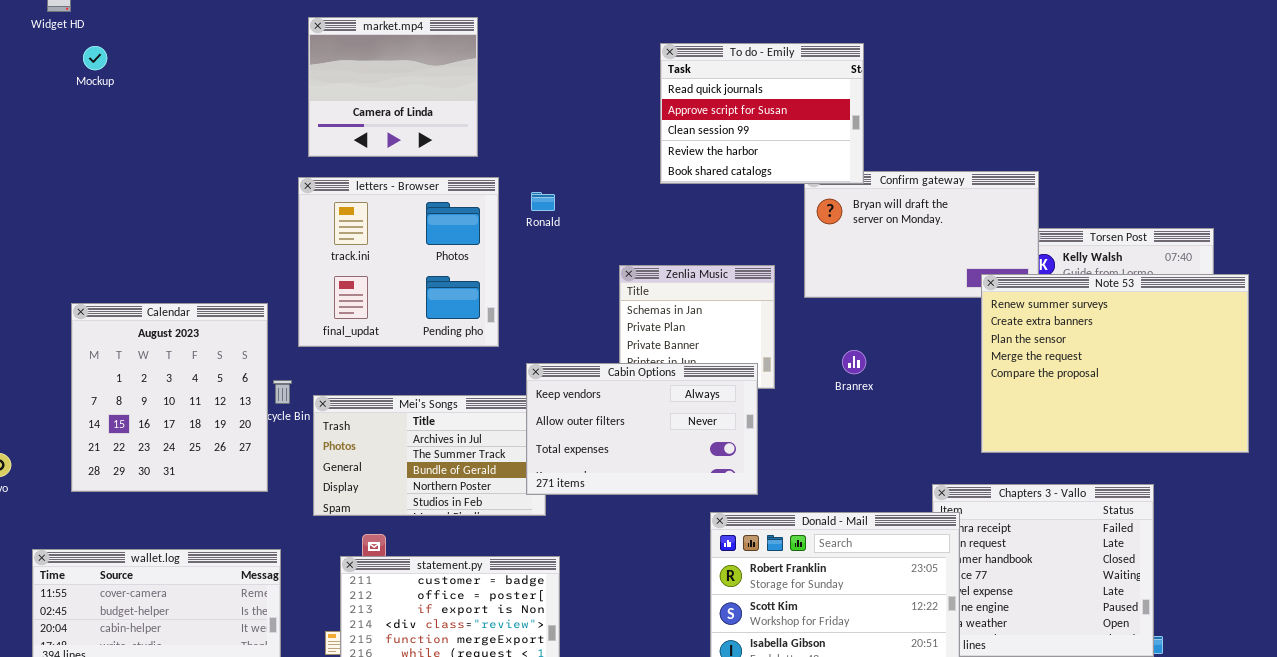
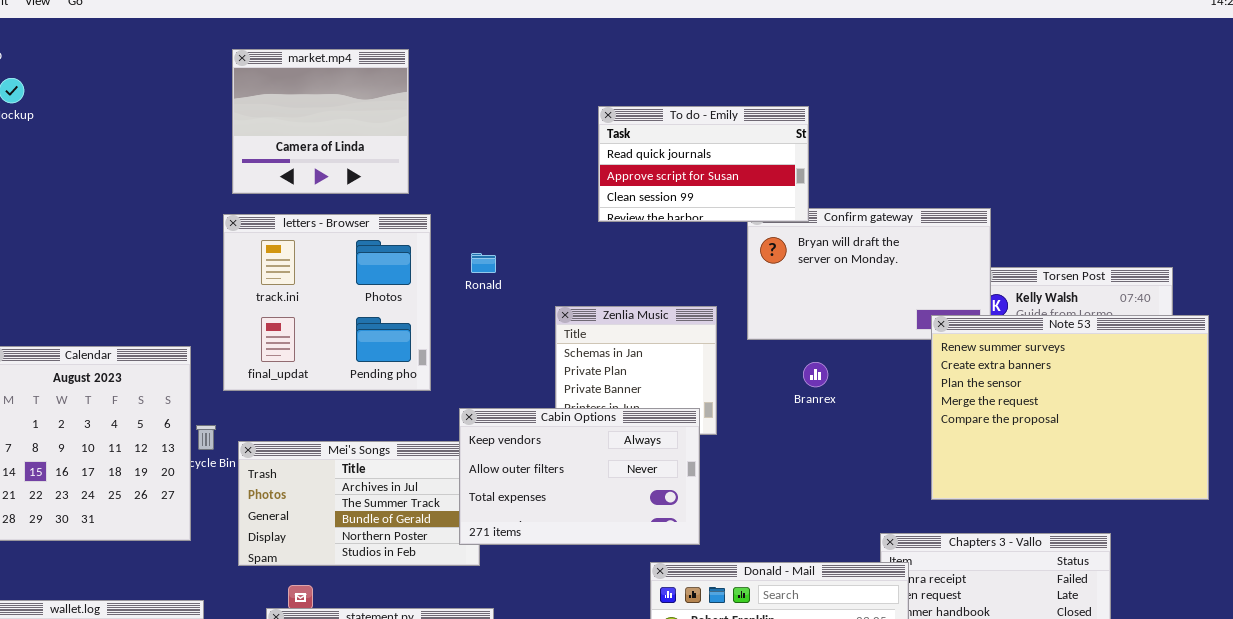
To do - Emily: [660,43,864,184] -> [598,106,809,222], resized
Ronald: [531,192,555,211] -> [471,253,496,273], moved
Branrex: [842,350,866,374] -> [803,362,828,387], moved

